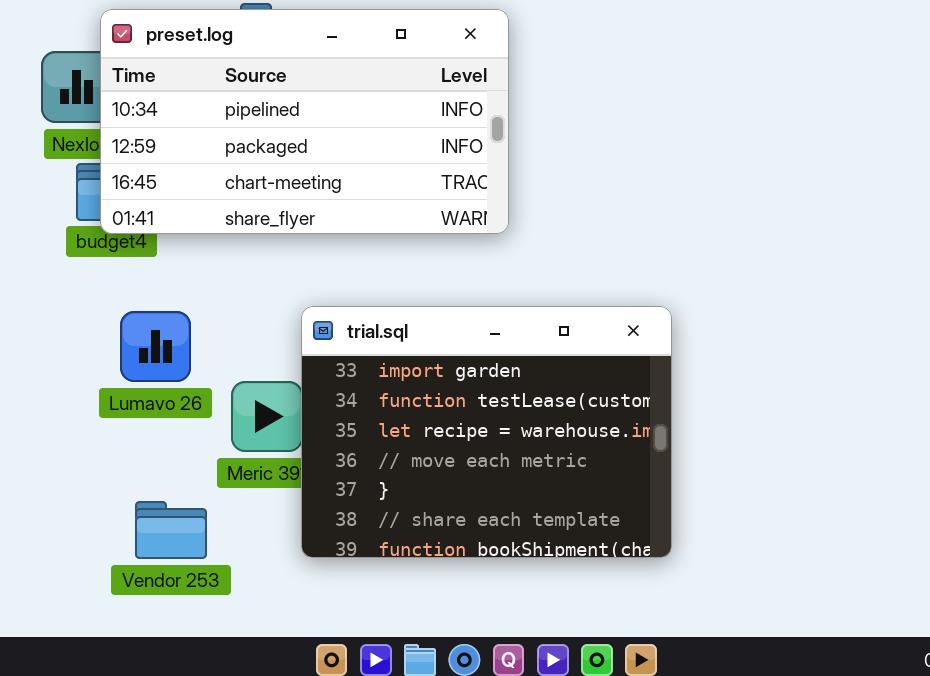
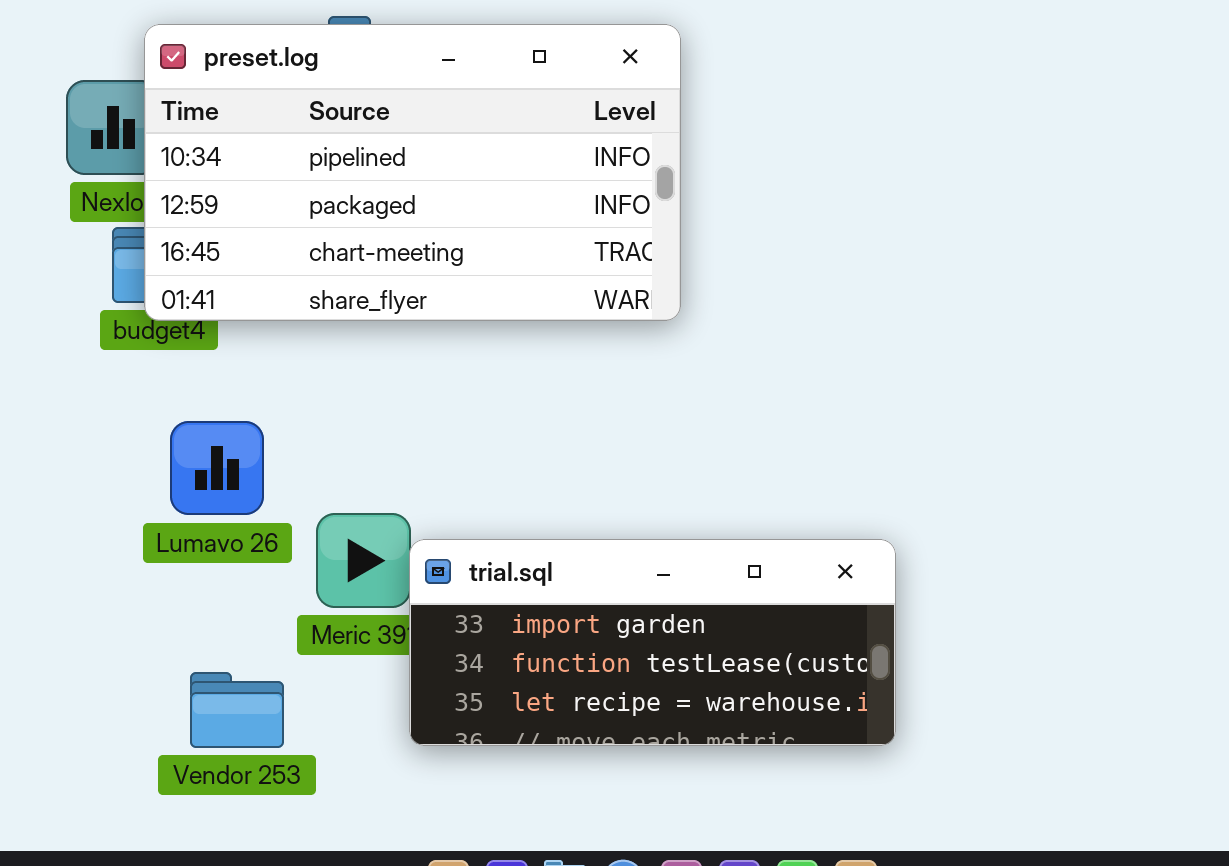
trial.sql: [301,306,672,558] -> [409,539,896,746], resized

